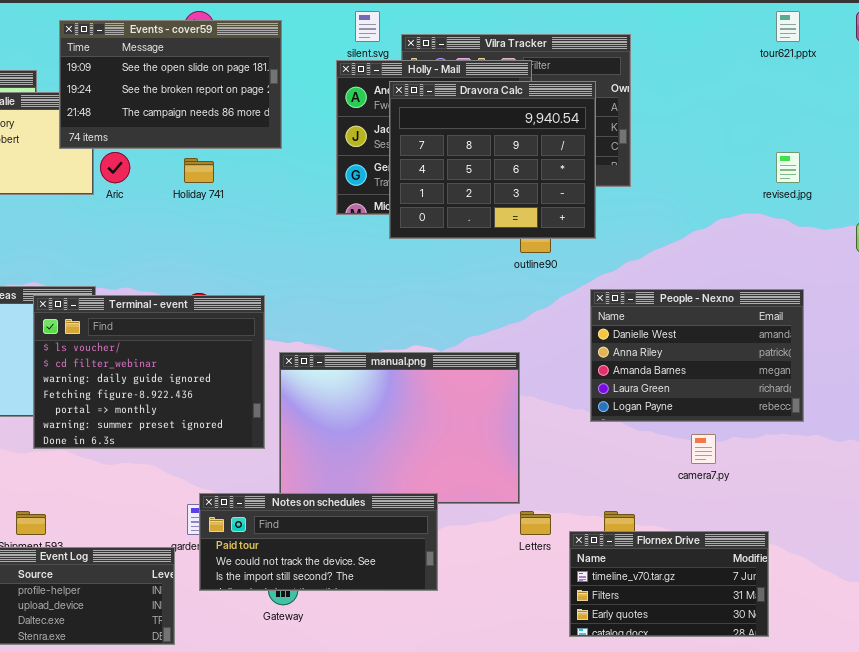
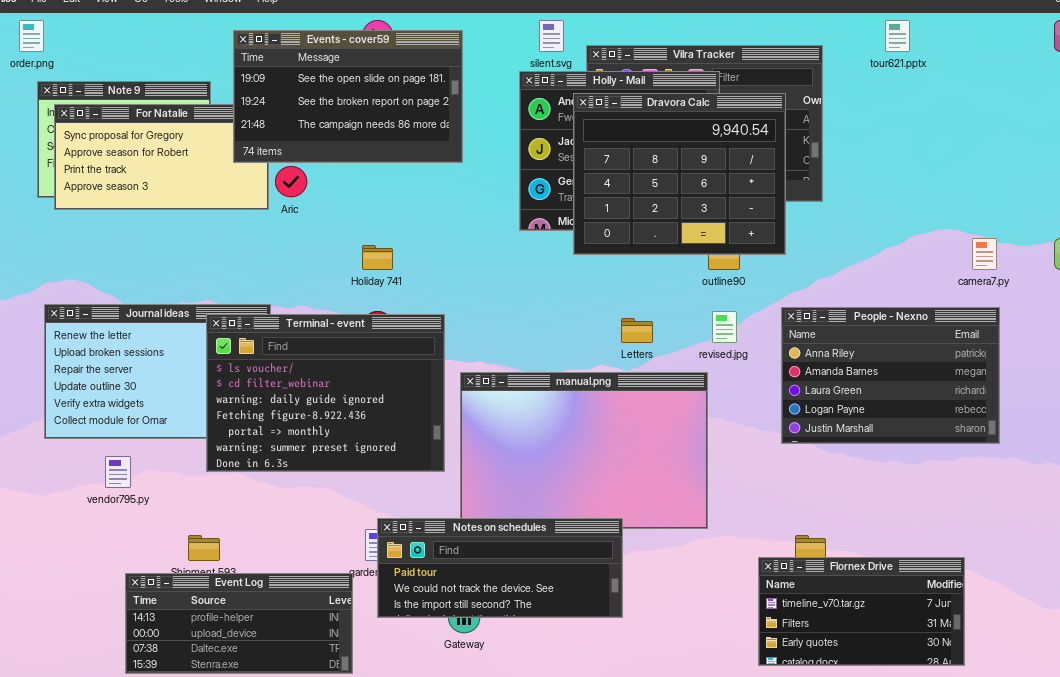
tour621.pptx: [776,11,800,42] -> [885,20,910,52], moved
revised.jpg: [776,152,800,183] -> [712,311,737,343], moved
Holiday 741: [184,158,214,183] -> [362,245,393,270], moved
People - Nexno: [590,289,804,422] -> [781,307,1000,444], scrolled down 1 row
camera7.py: [691,434,716,464] -> [972,238,997,270], moved
Letters: [520,511,551,535] -> [621,318,653,343], moved

